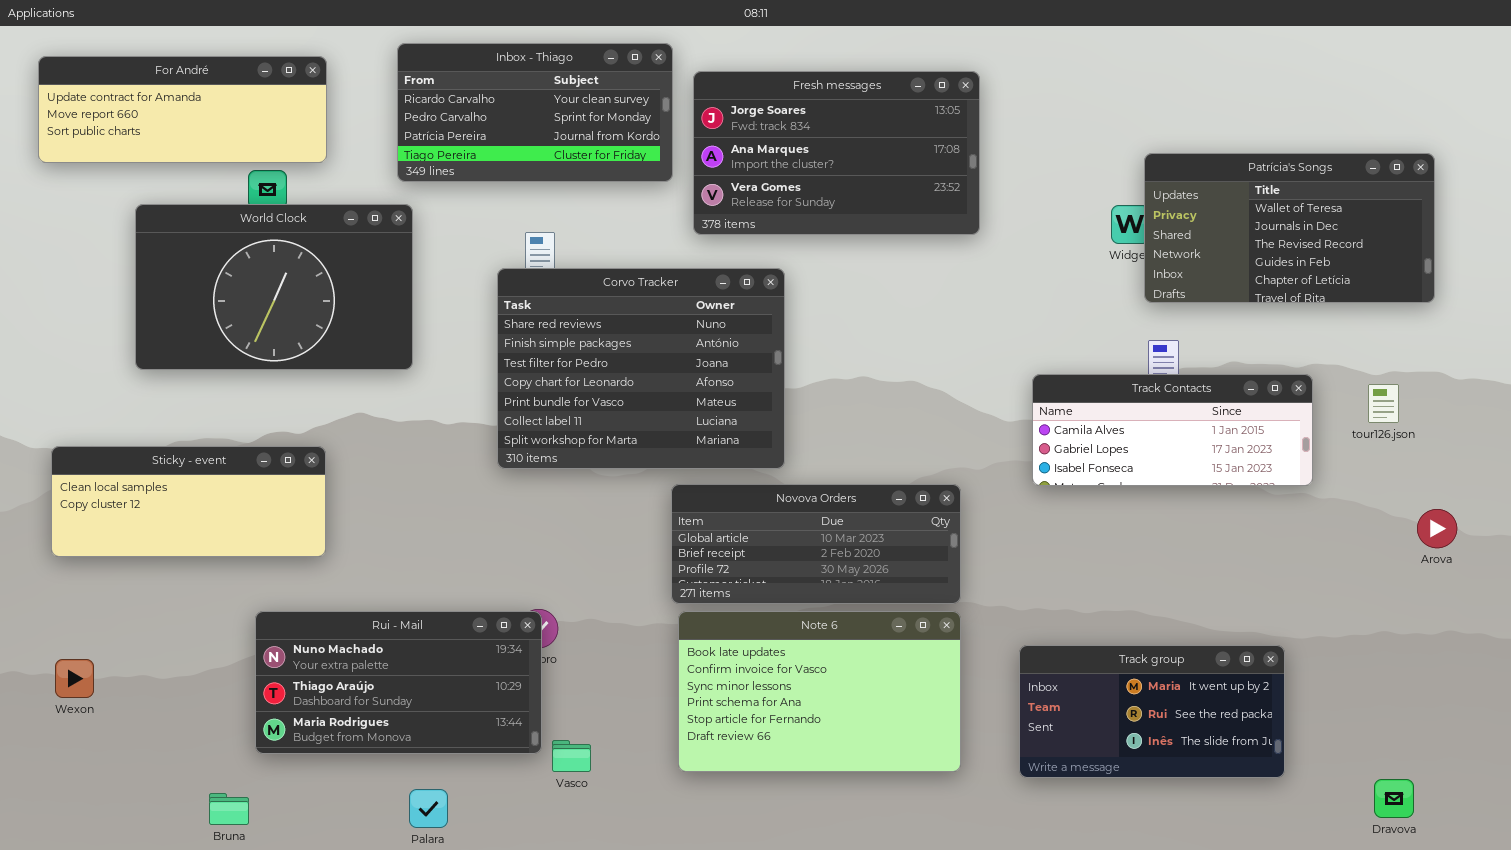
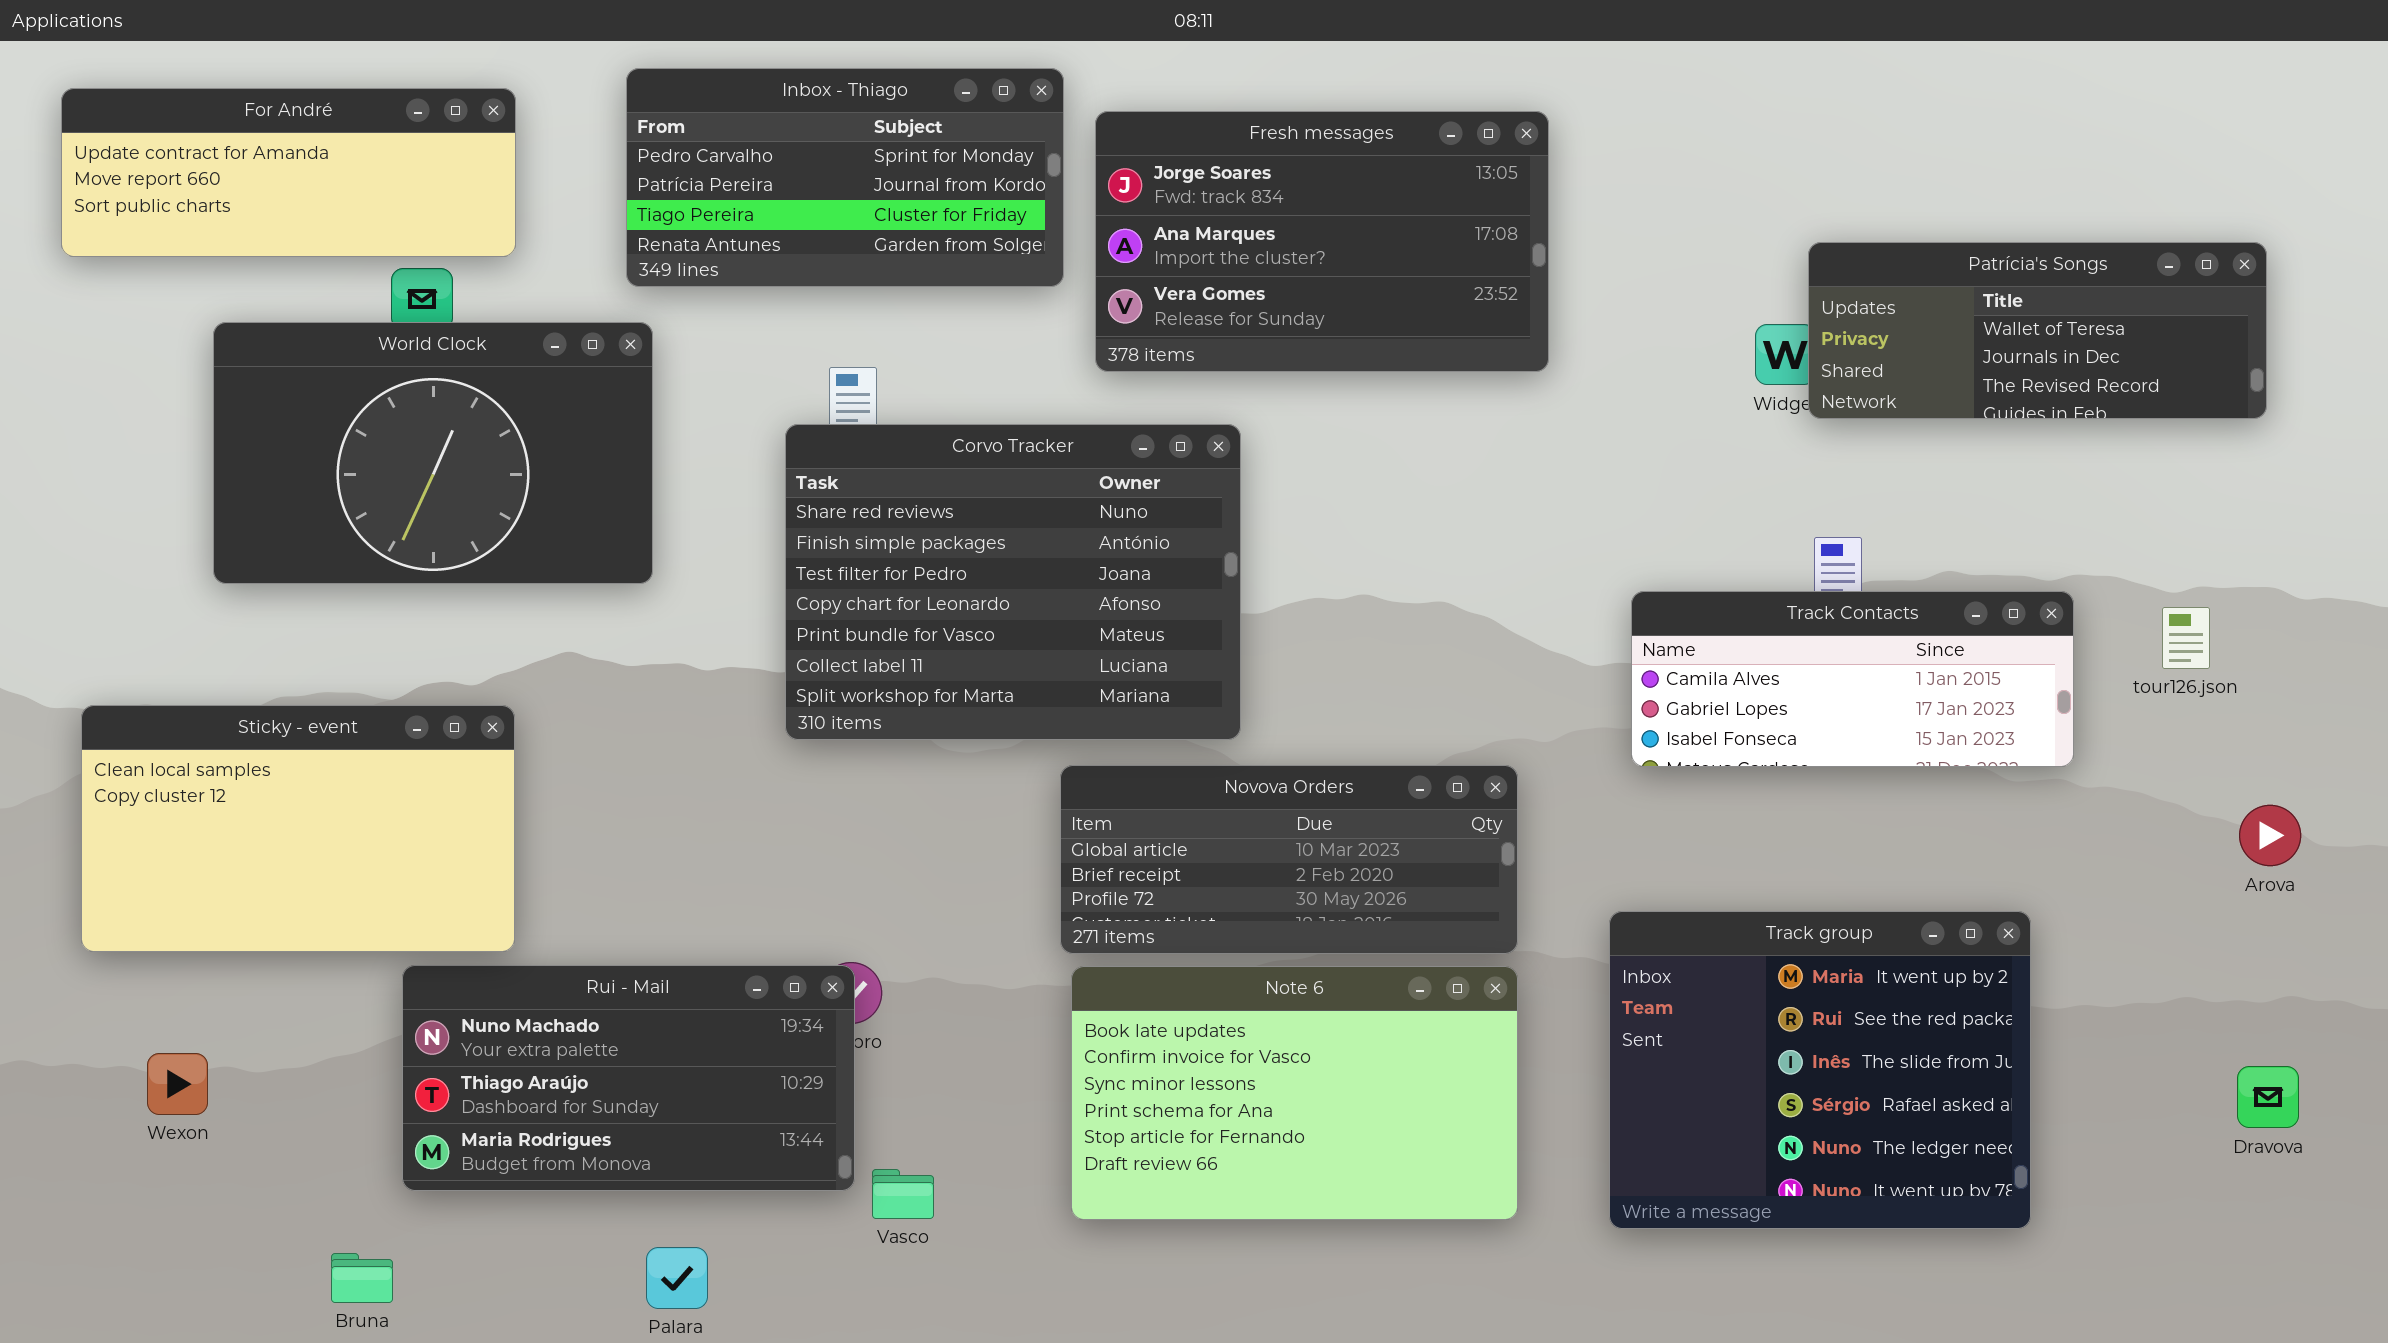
Inbox - Thiago: [397,43,673,182] -> [626,68,1064,287], scrolled down 1 row
Patrícia's Songs: [1144,153,1435,303] -> [1808,242,2267,419], resized
Sticky - event: [51,446,326,557] -> [81,705,515,952], resized
Track group: [1019,645,1285,778] -> [1609,911,2031,1229], resized
Wexon: [55,659,94,698] -> [147,1053,208,1115], moved
Dravova: [1374,779,1414,818] -> [2237,1066,2299,1128], moved

